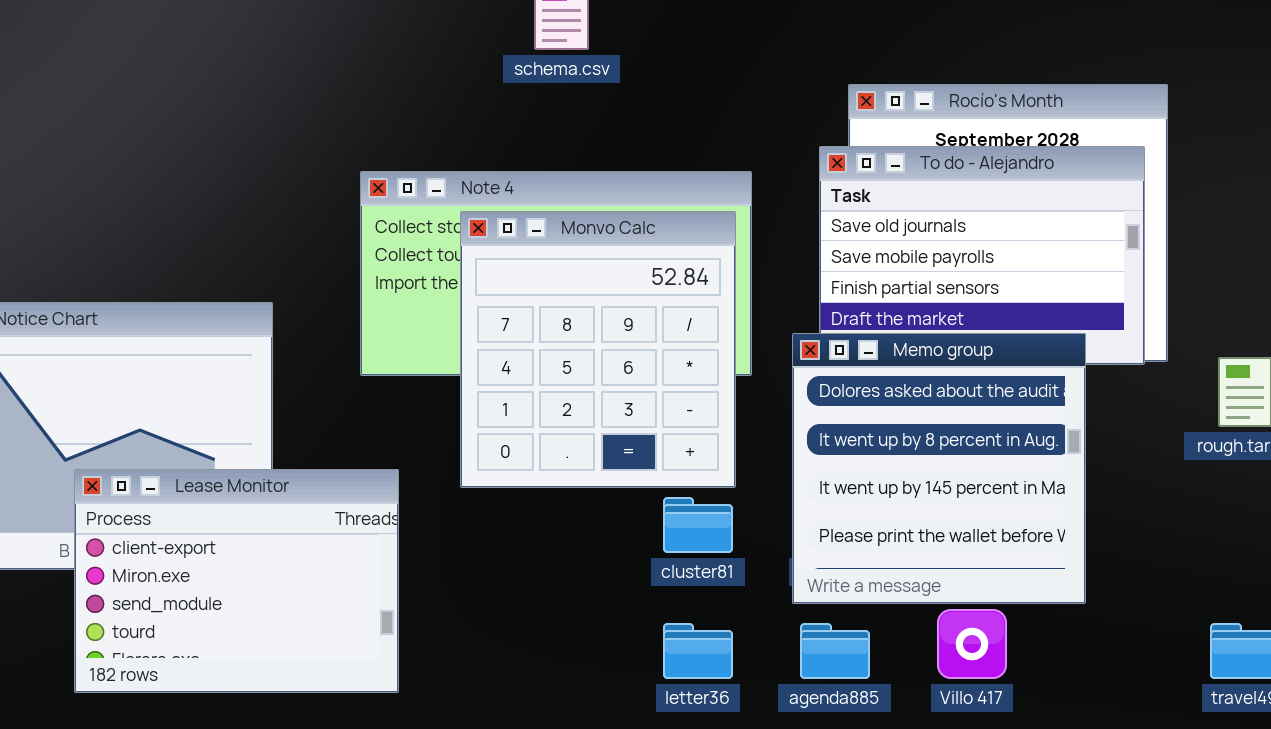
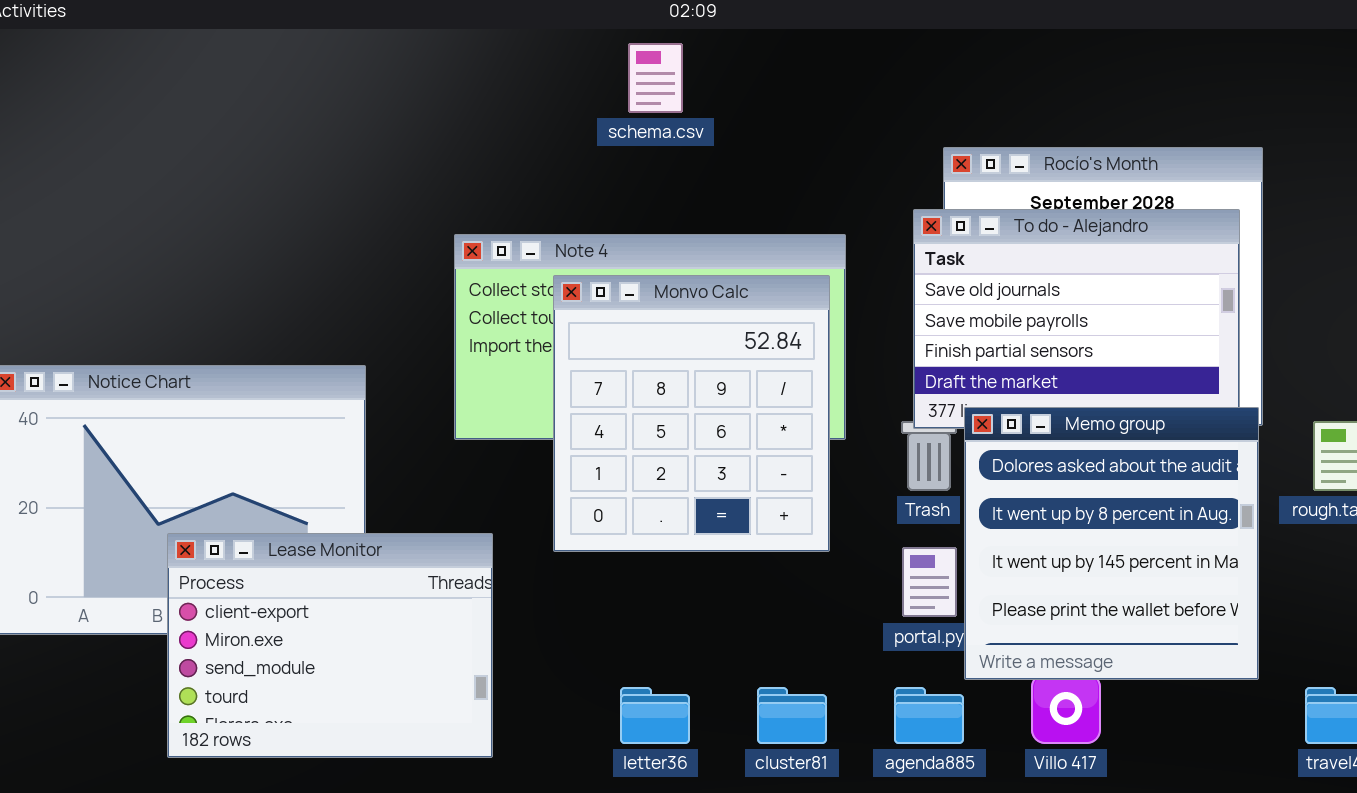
Memo group: [792,333,1086,604] -> [964,407,1259,680], moved
cluster81: [663,497,733,553] -> [757,687,827,744], moved
letter36: [663,623,733,679] -> [620,687,690,744], moved

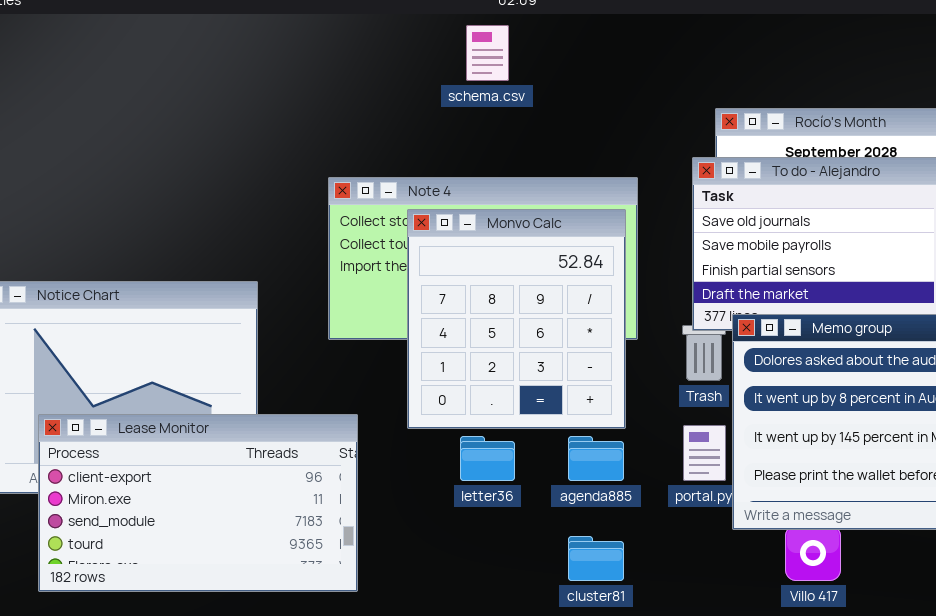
Lease Monitor: [167,533,493,758] -> [38,414,358,592], resized
letter36: [620,687,690,744] -> [460,436,515,481], moved
agenda885: [894,687,964,744] -> [568,436,624,481], moved

